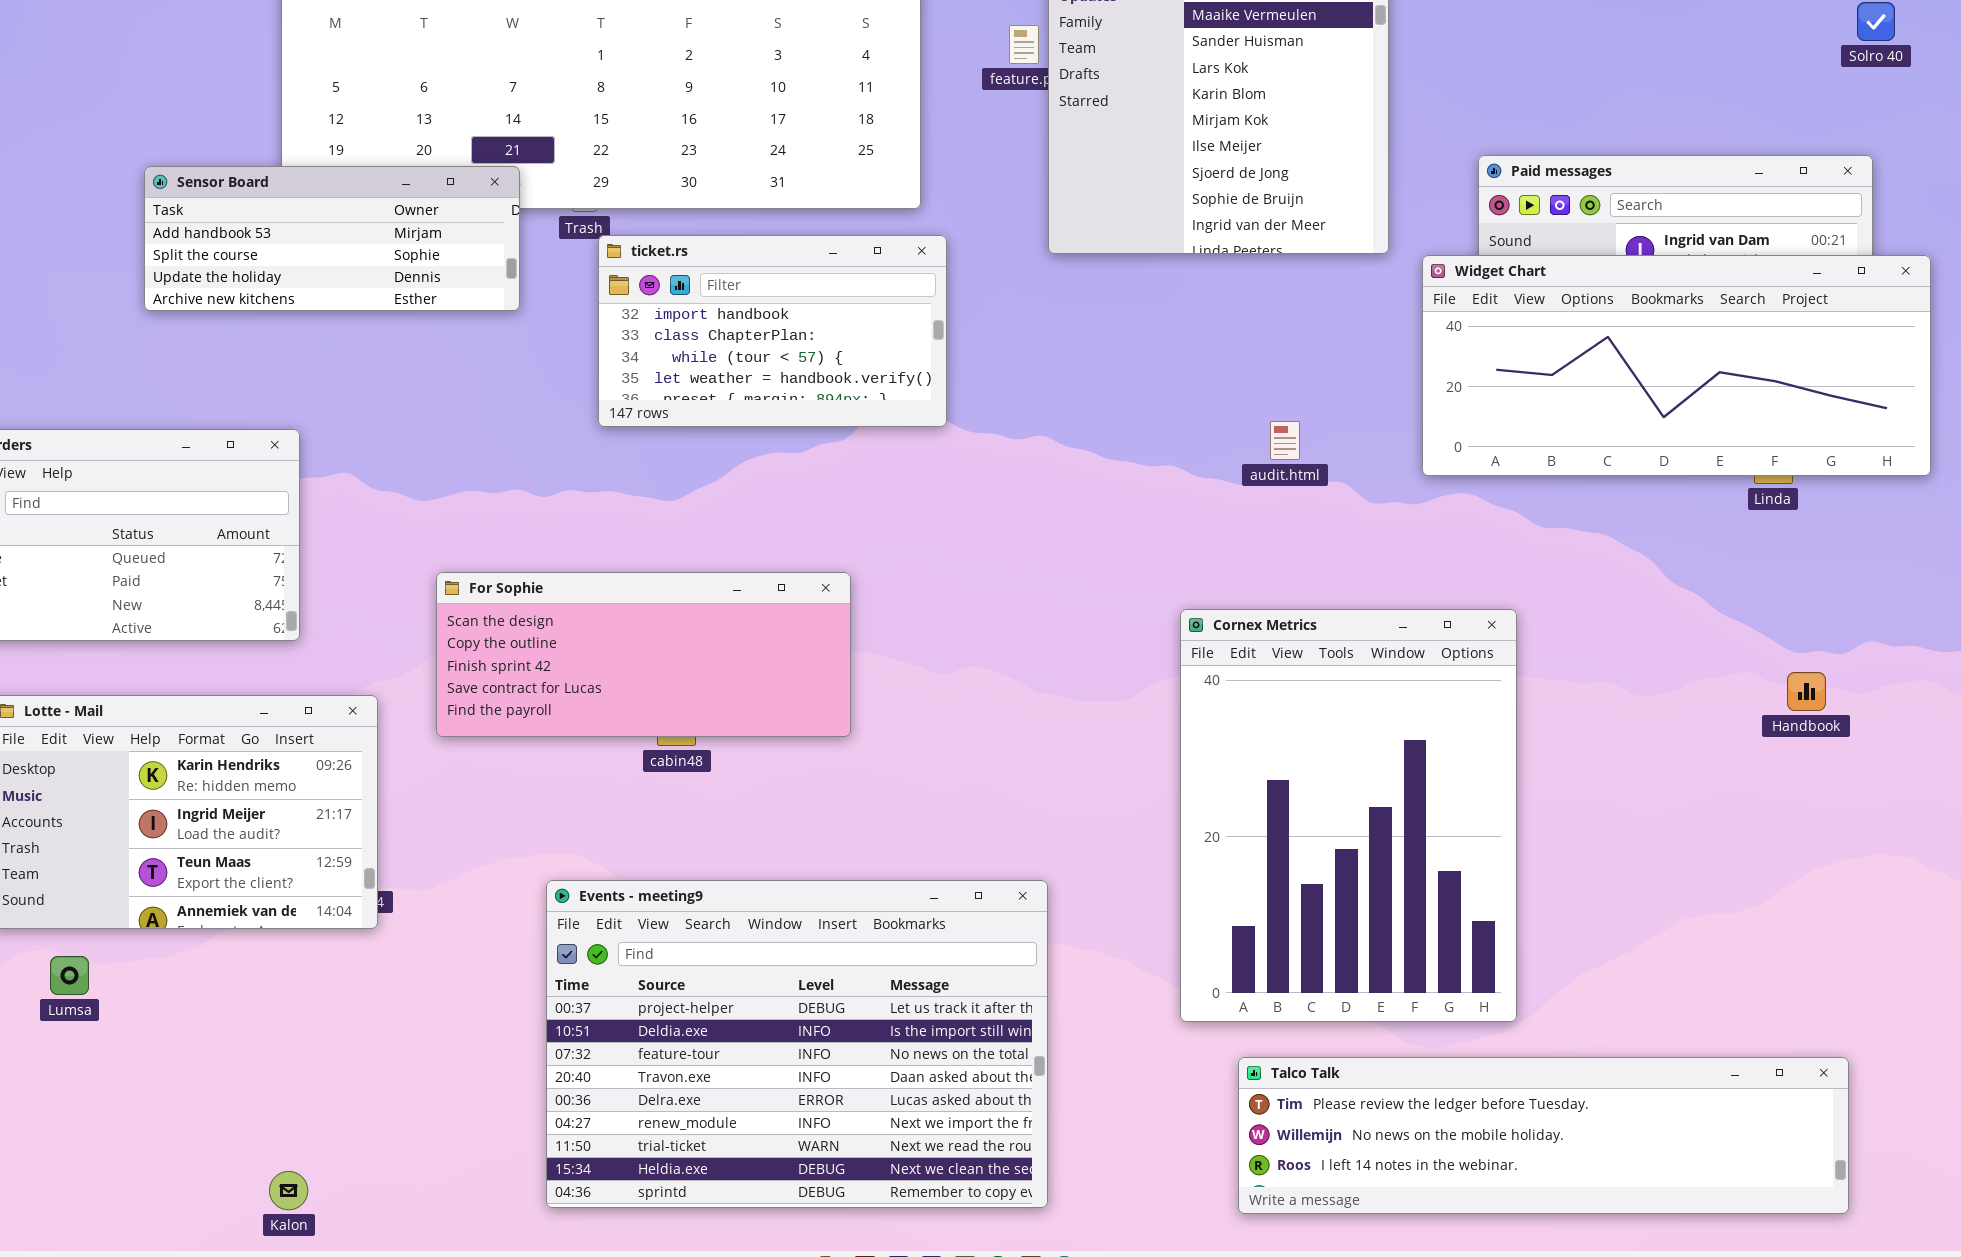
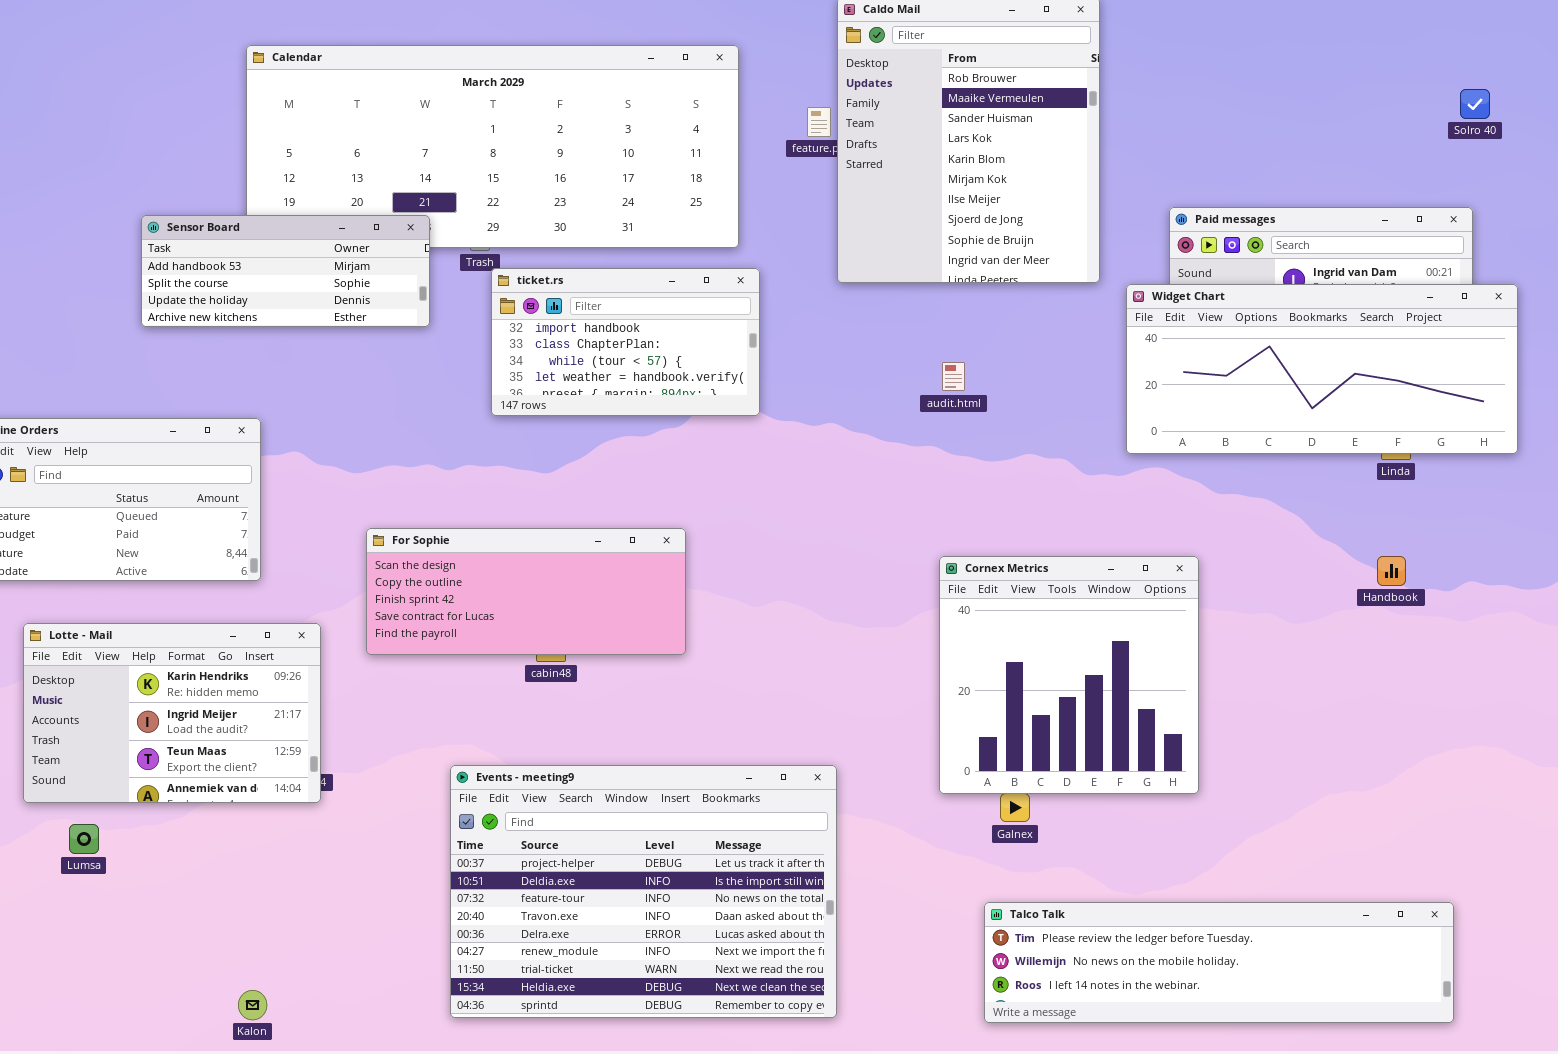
audit.html: [1270,421,1300,460] -> [942,362,965,391], moved
Cornex Metrics: [1180,609,1517,1022] -> [939,556,1199,794], resized
Handbook: [1787,672,1826,711] -> [1377,556,1406,586], moved

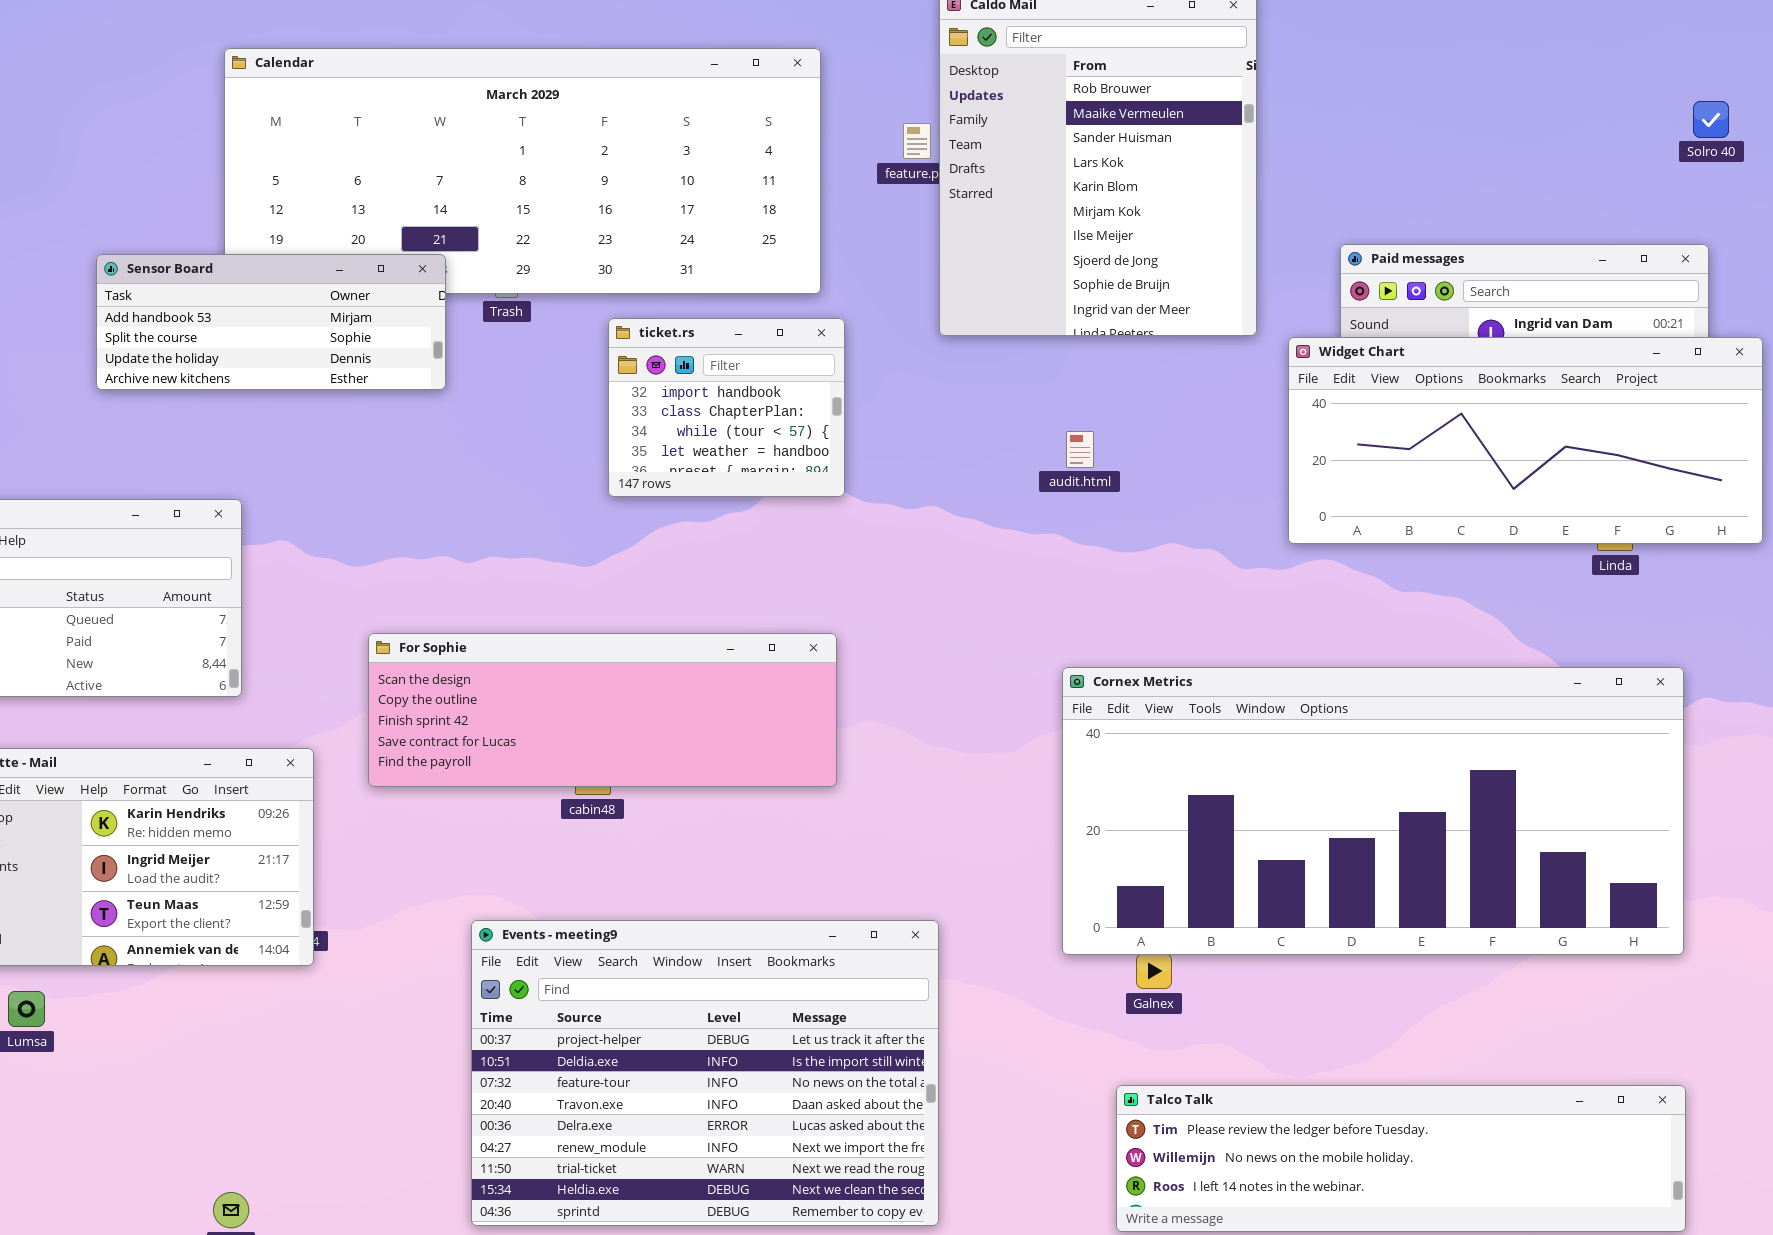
ticket.rs: [491,268,760,416] -> [608,318,845,497], resized
For Sophie: [366,528,686,655] -> [368,633,837,787], resized
Cornex Metrics: [939,556,1199,794] -> [1062,667,1684,955], resized

